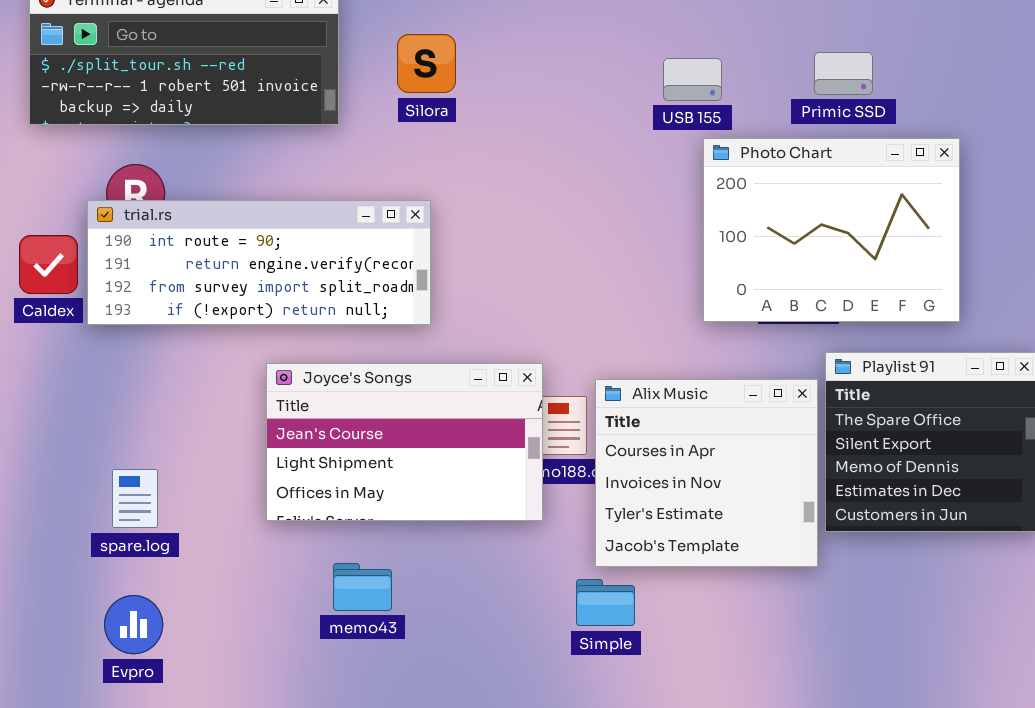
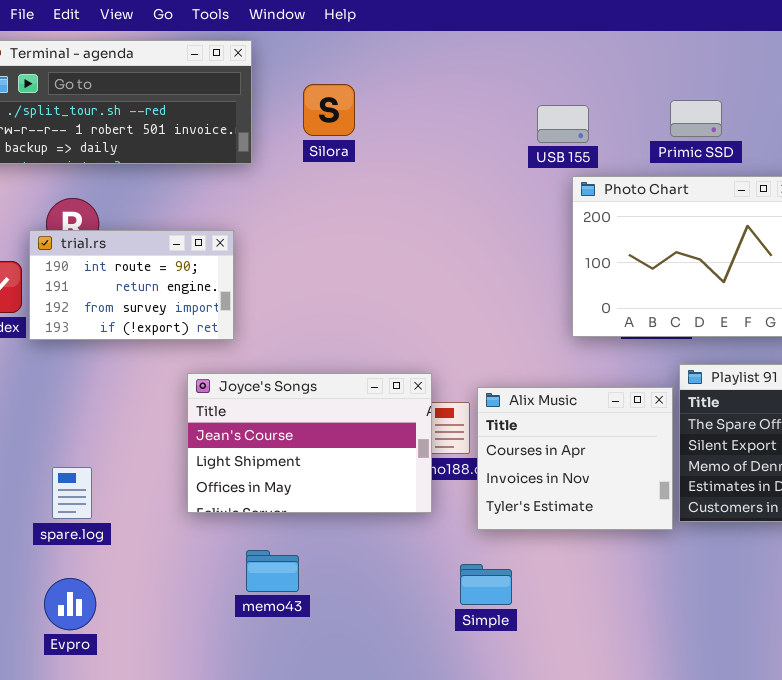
trial.rs: [87,200,431,325] -> [29,230,234,340], resized
Alix Music: [595,379,818,567] -> [477,387,673,530], resized

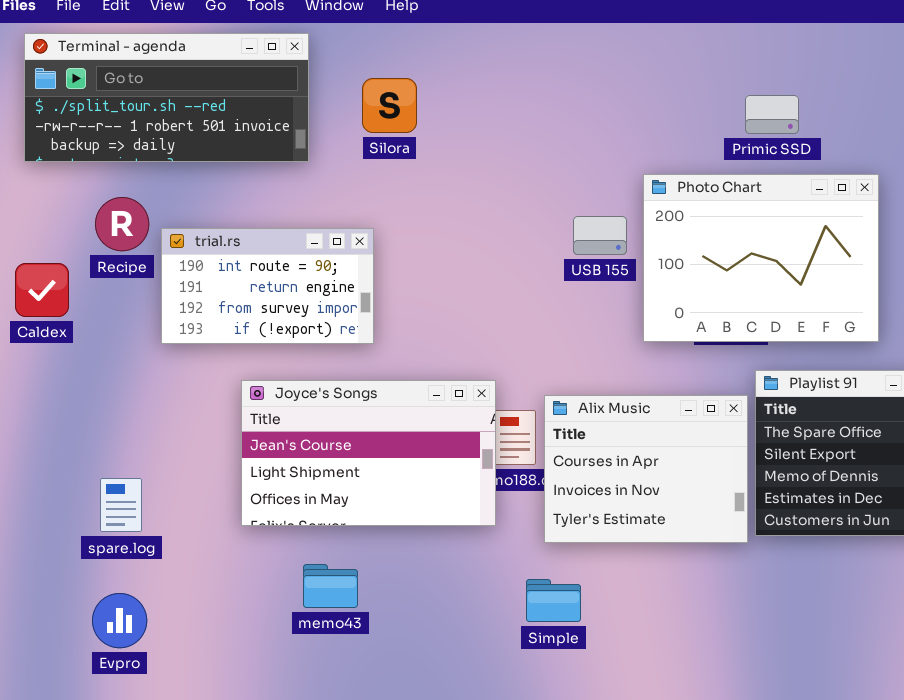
USB 155: [537,105,589,143] -> [573,216,627,255], moved
trial.rs: [29,230,234,340] -> [161,228,374,344], moved

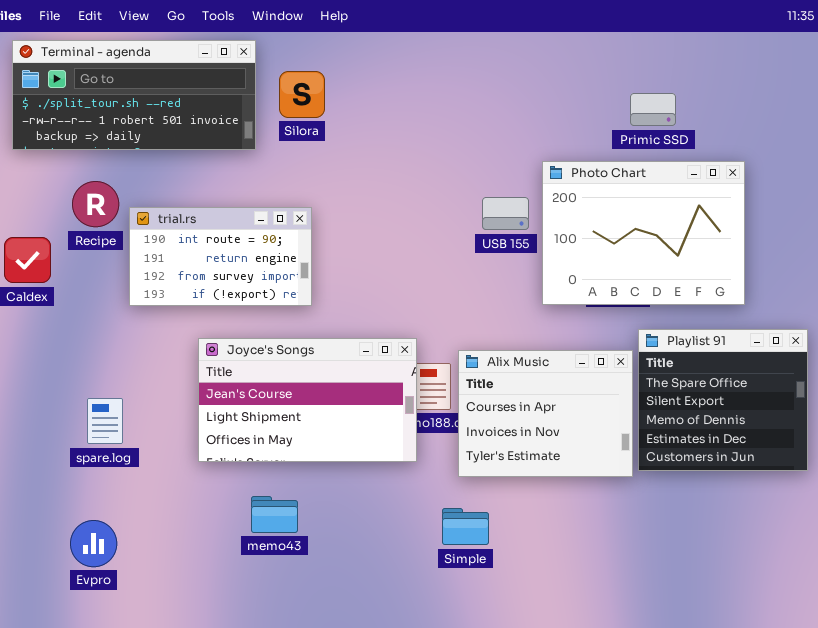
Silora: [362,78,417,133] -> [279,71,325,118], moved
spare.log: [100,478,142,532] -> [87,398,123,444], moved

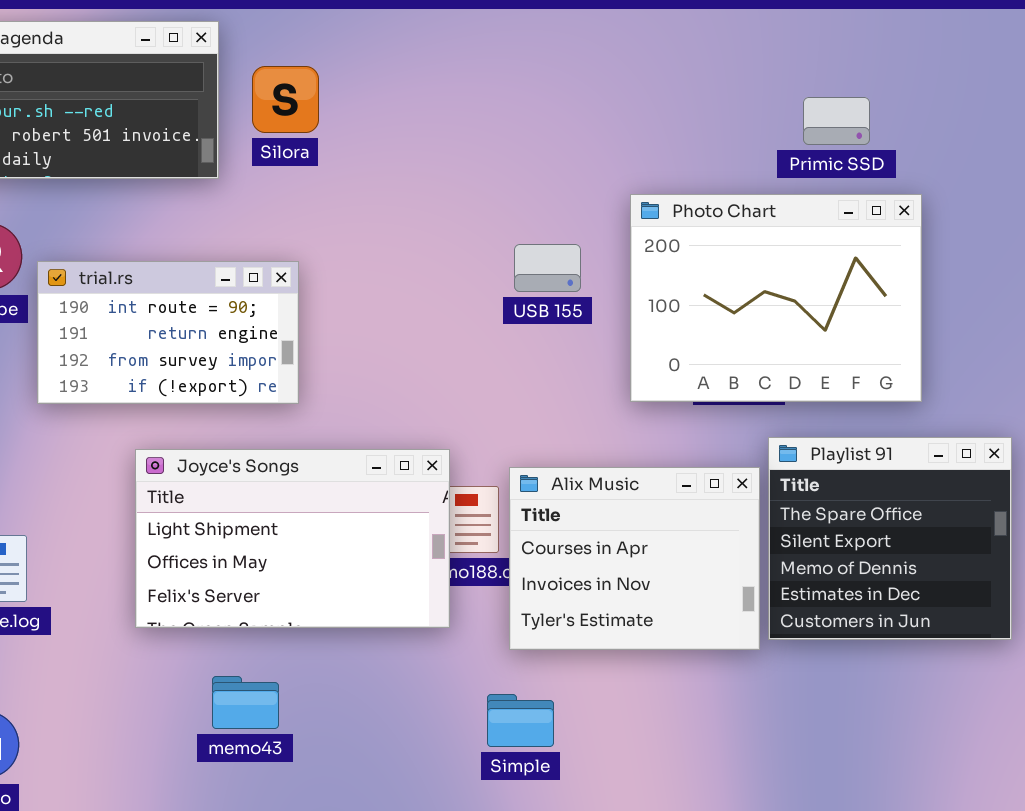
Primic SSD: [630,93,676,126] -> [803,97,870,145], moved
USB 155: [482,197,529,230] -> [514,244,581,292], moved
Joyce's Songs: [198,338,417,462] -> [135,449,450,628], scrolled down 1 row

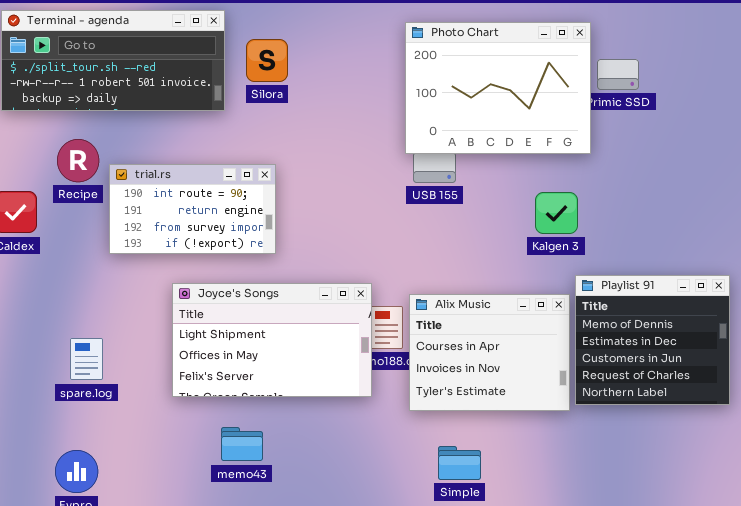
Photo Chart: [630,194,922,402] -> [405,22,591,154], moved
Playlist 91: [768,437,1012,640] -> [575,275,730,405], scrolled down 2 rows
Simple: [487,694,554,747] -> [438,446,481,480], moved

